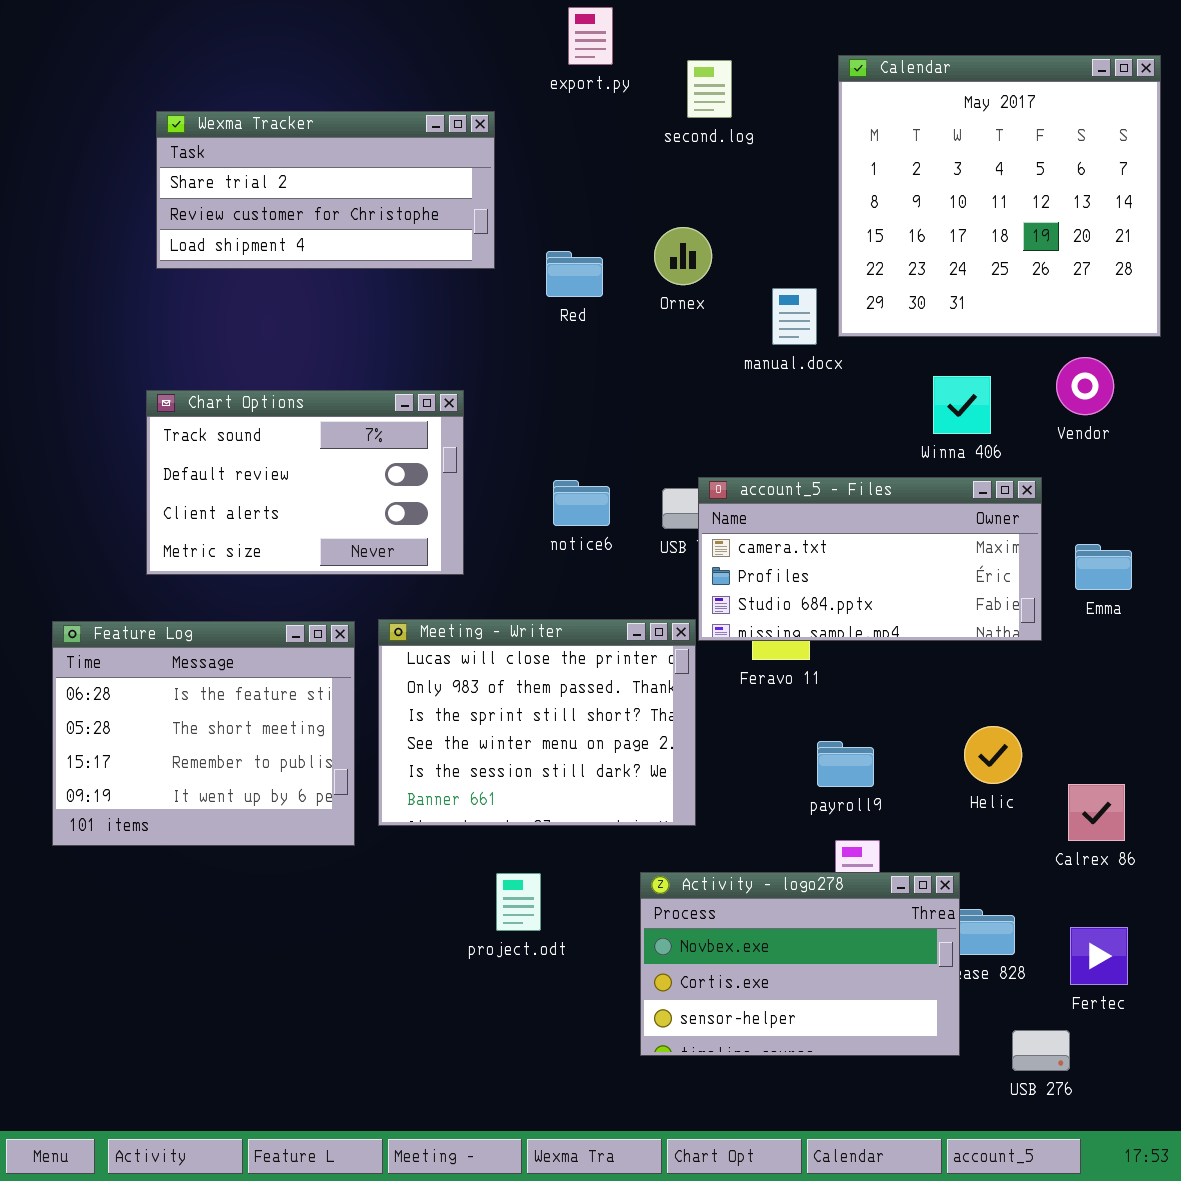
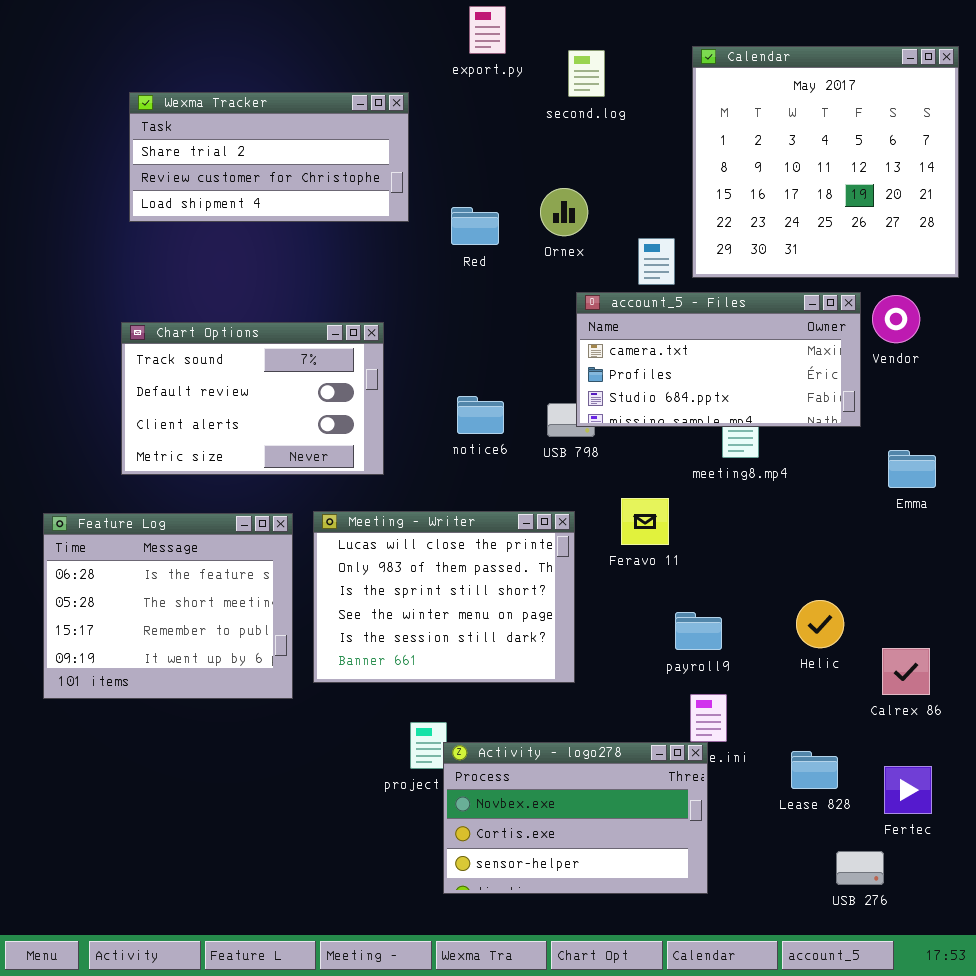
account_5 - Files: [698,477,1042,641] -> [576,292,861,427], moved
Activity - logo278: [640,872,960,1056] -> [443,742,708,894], moved

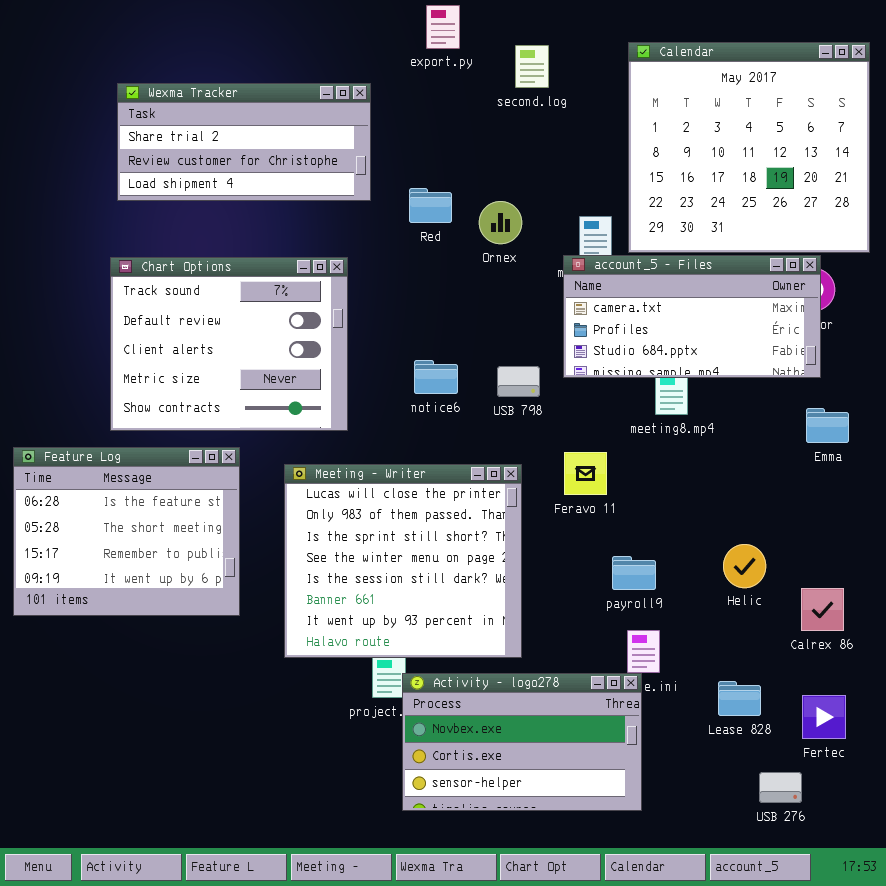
Ornex: [540,188,588,236] -> [479,201,522,244], moved
account_5 - Files: [576,292,861,427] -> [563,255,821,378], moved
Chart Options: [121,322,384,475] -> [110,257,348,431], resized
Meeting - Writer: [313,511,575,683] -> [284,464,522,658], resized
Feature Log: [43,513,293,699] -> [13,447,240,616], moved

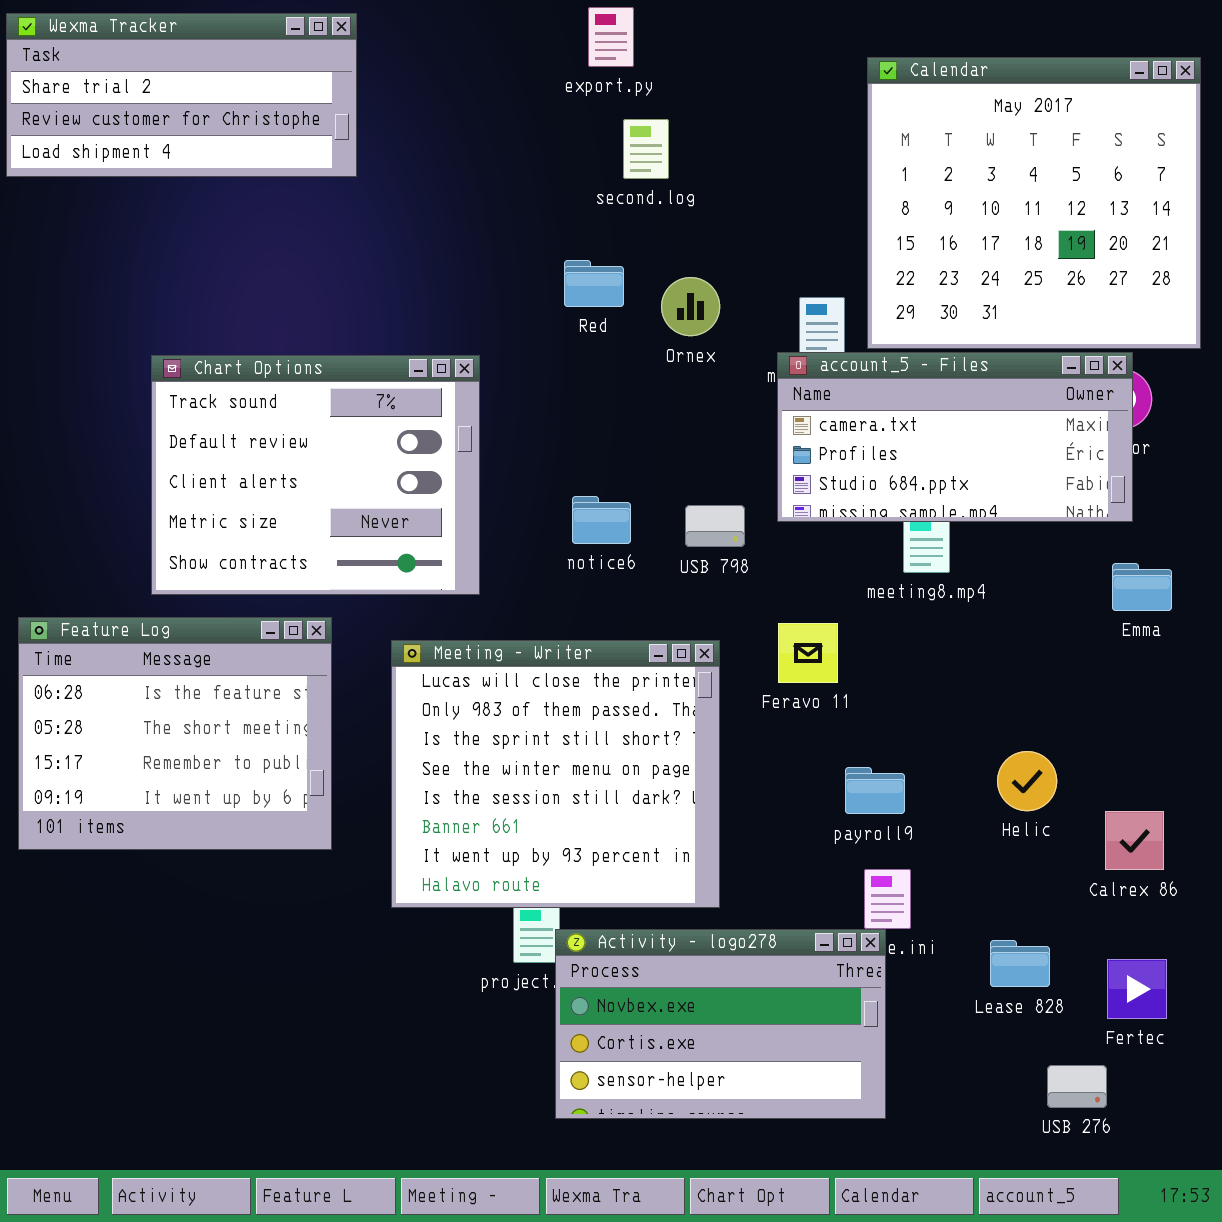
second.log: [515,45,549,88] -> [623,119,669,179], moved
Wexma Tracker: [117,83,371,201] -> [6,13,357,177], moved

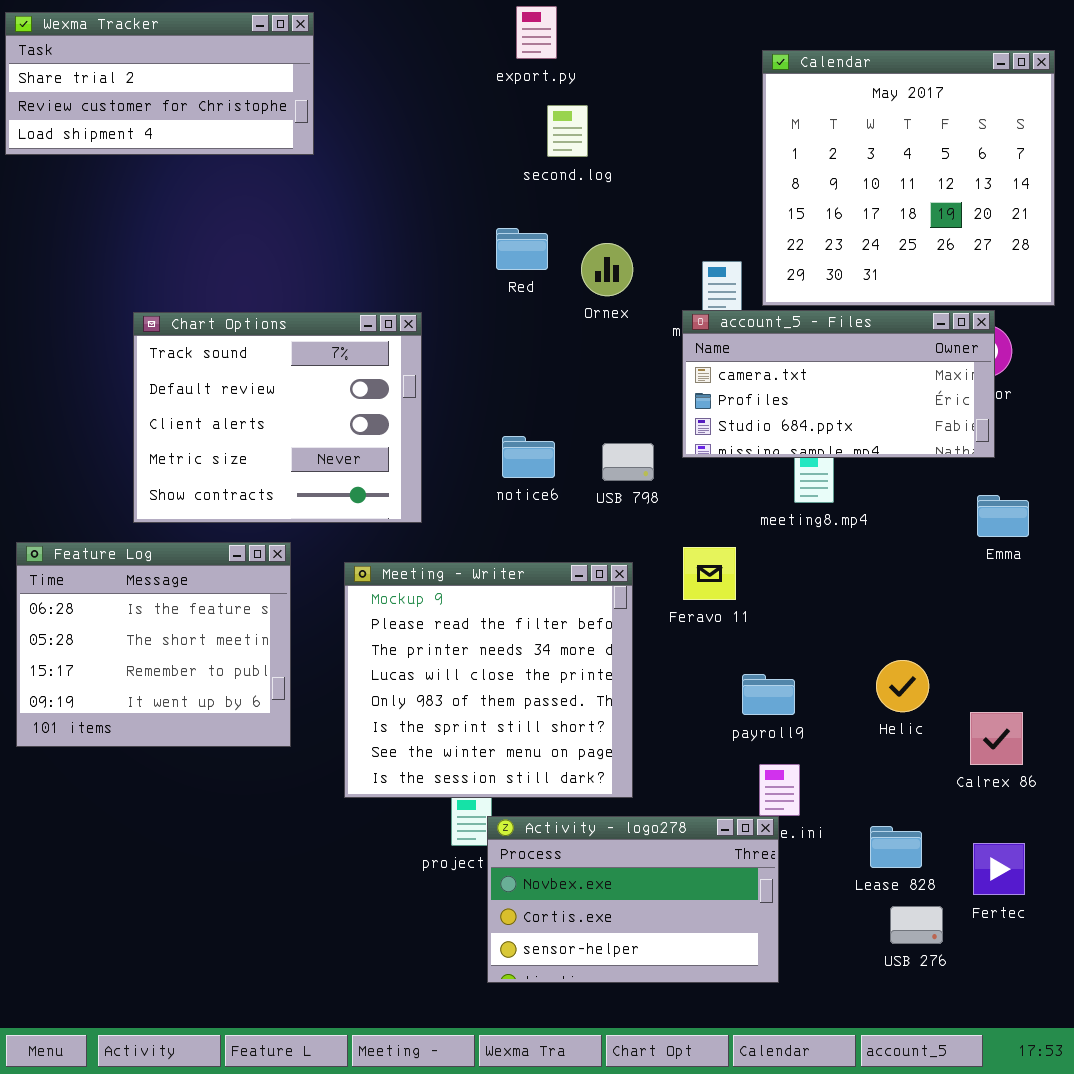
Meeting - Writer: [391,640,720,908] -> [344,562,633,798], scrolled up 3 rows
USB 276: [1047,1065,1107,1108] -> [890,906,943,944], moved

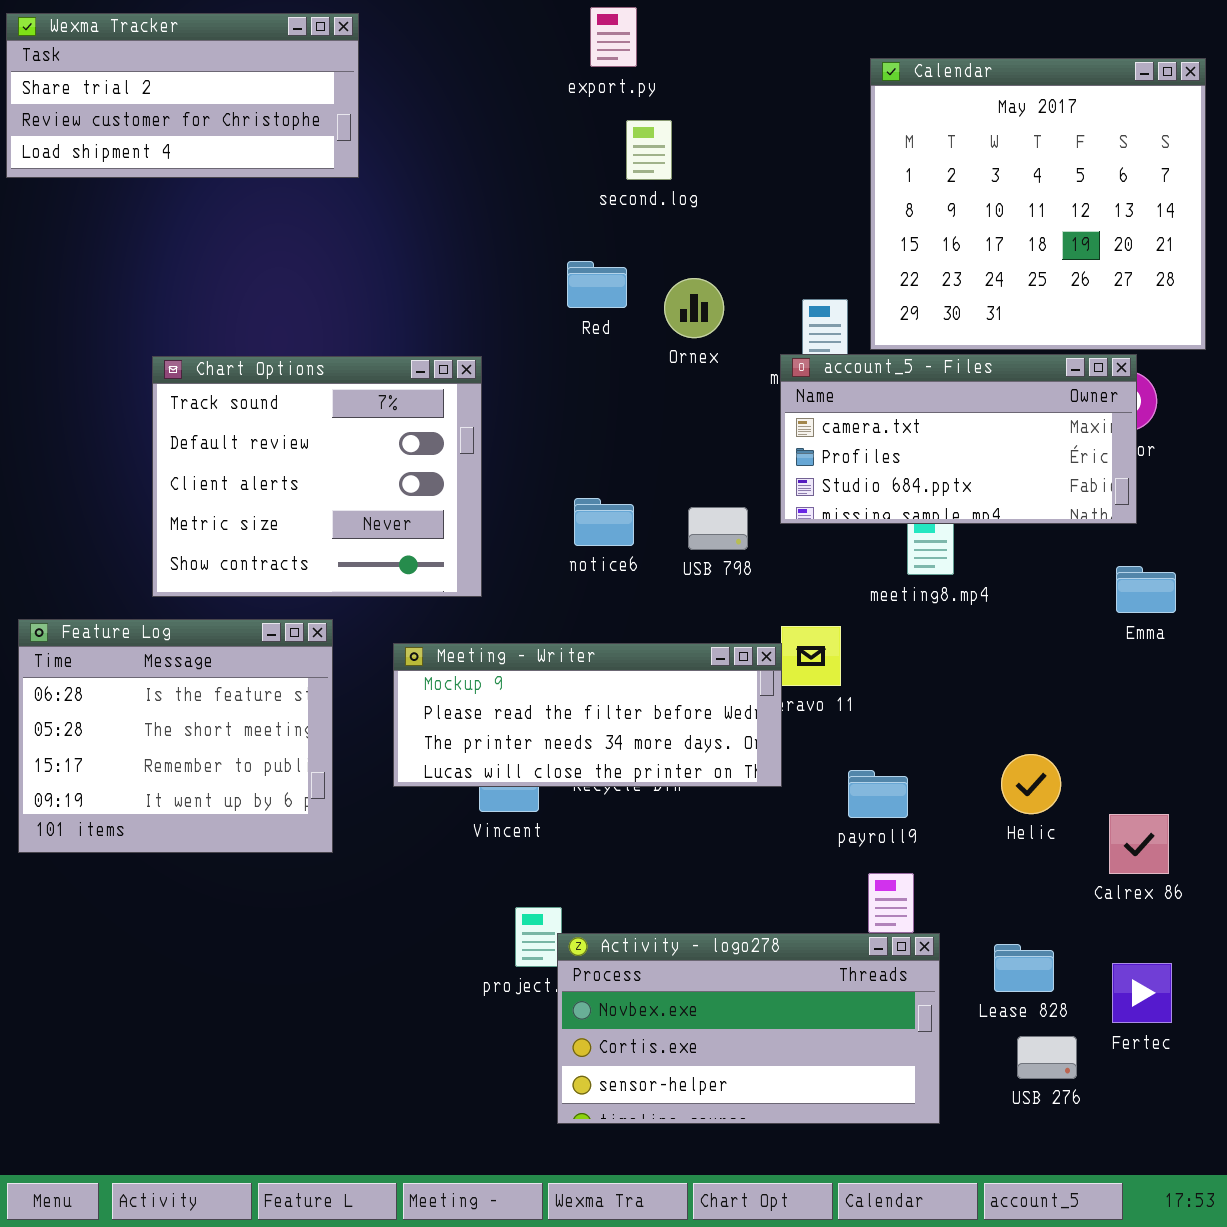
Meeting - Writer: [344,562,633,798] -> [393,643,782,787], resized
Activity - logo278: [487,816,779,983] -> [557,933,940,1124], resized

